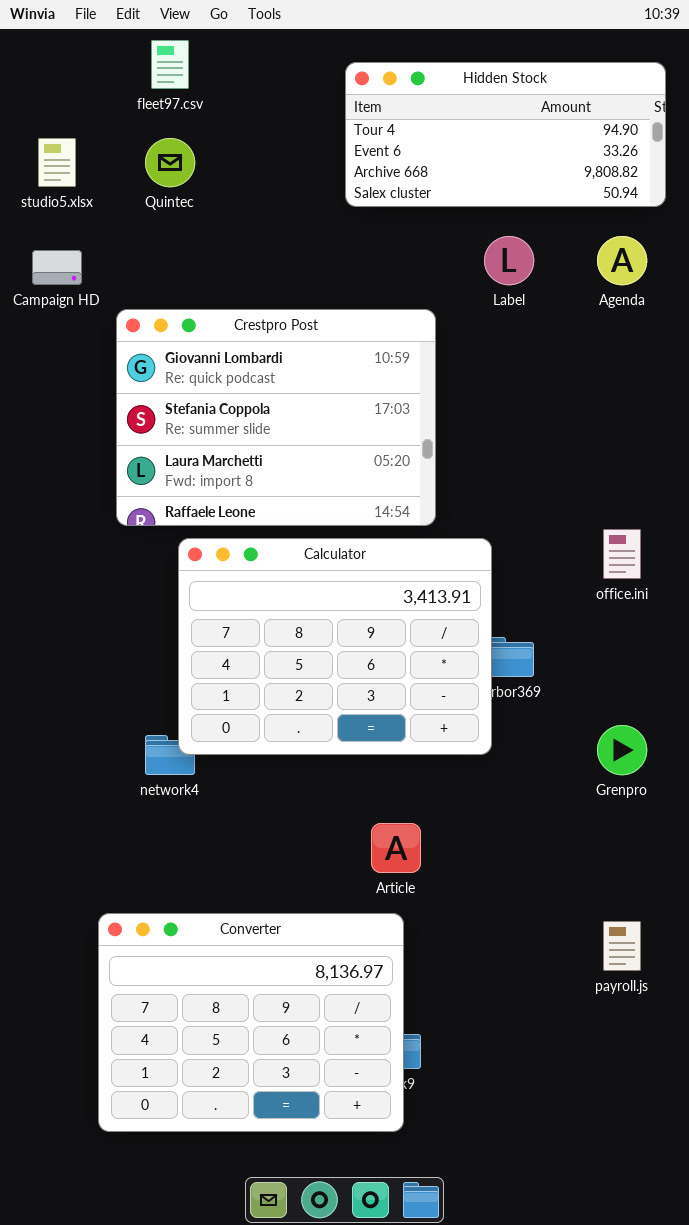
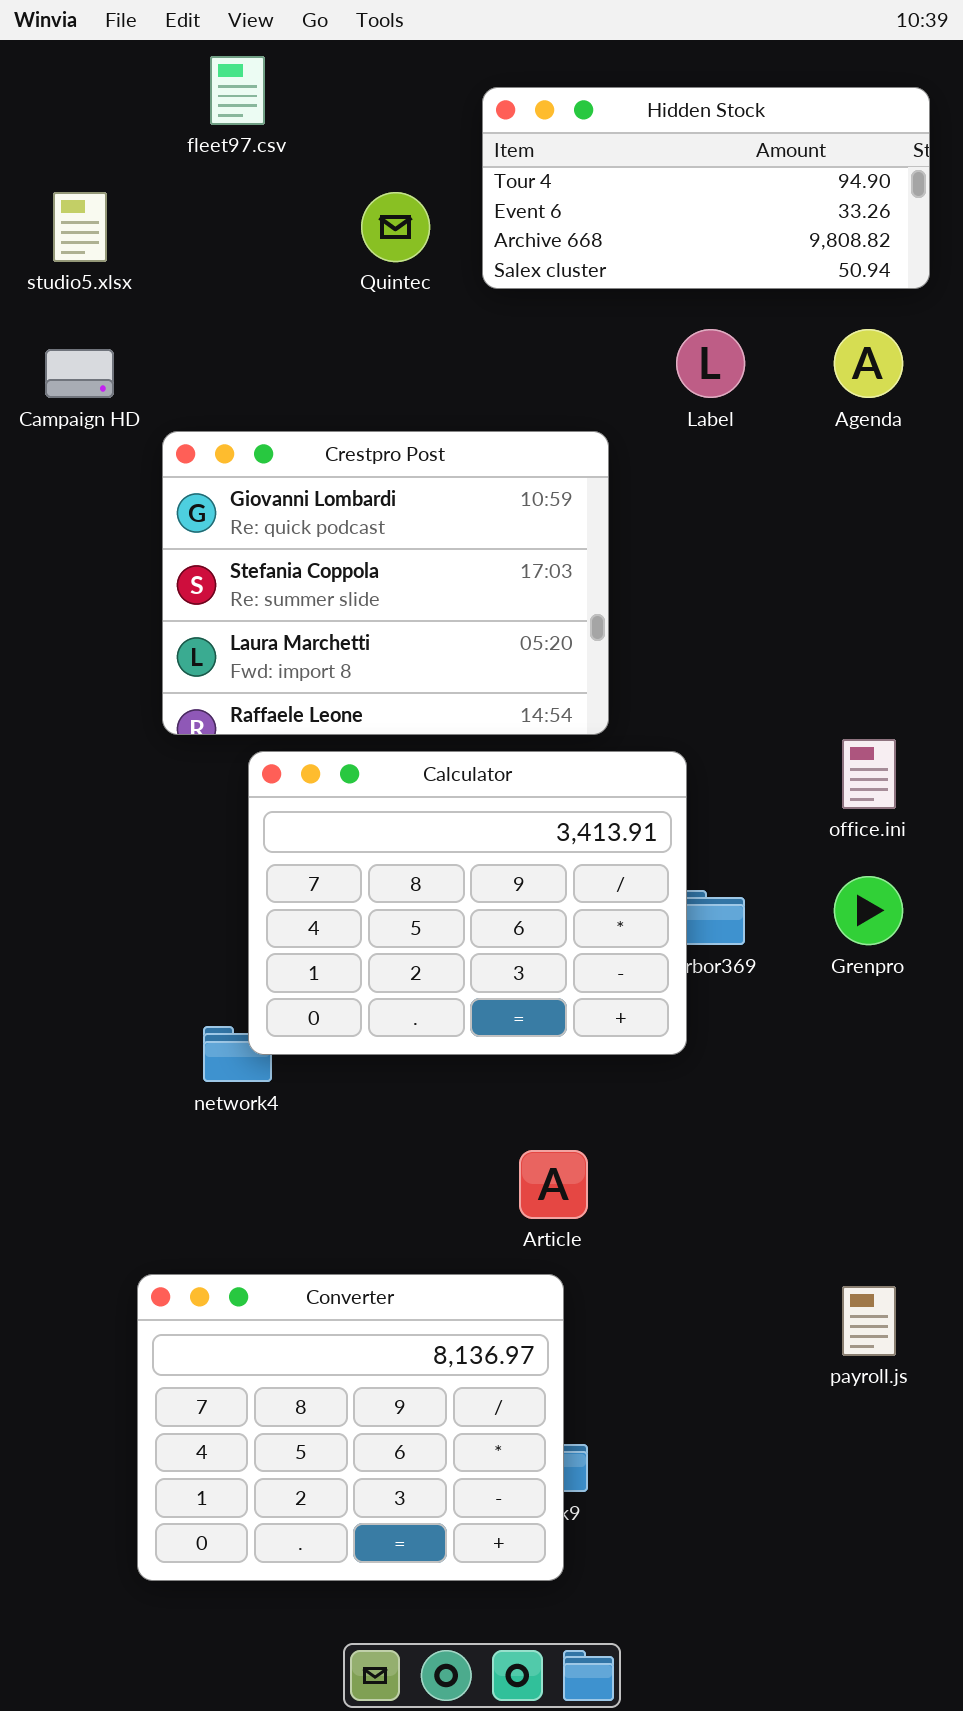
Quintec: [145,138,195,187] -> [361,192,430,262], moved
Grenpro: [597,725,647,775] -> [834,876,903,945], moved

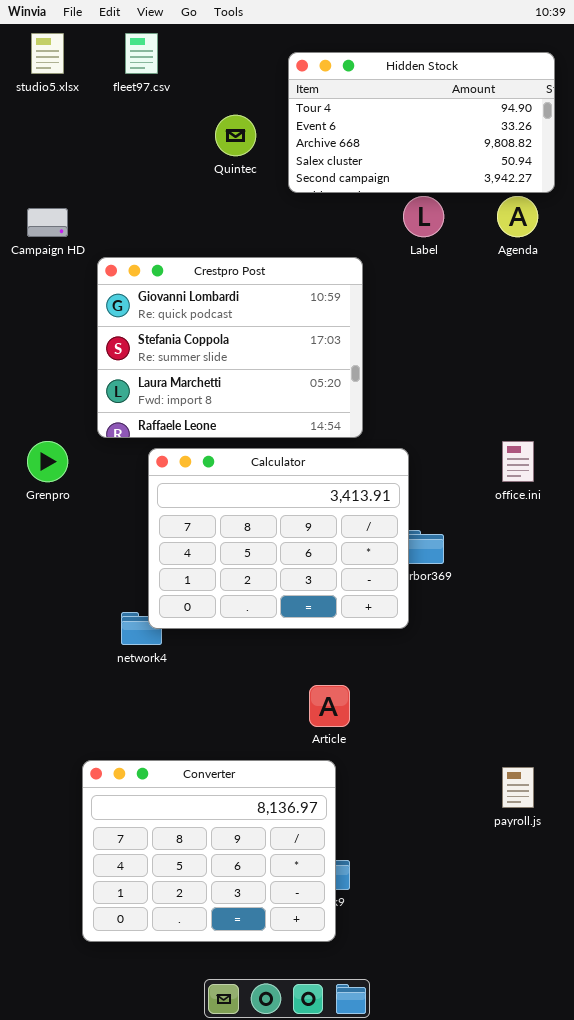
Hidden Stock: [482,87,930,289] -> [288,52,555,193], resized
studio5.xlsx: [53,192,107,262] -> [31,33,64,74], moved
Grenpro: [834,876,903,945] -> [27,441,68,482], moved

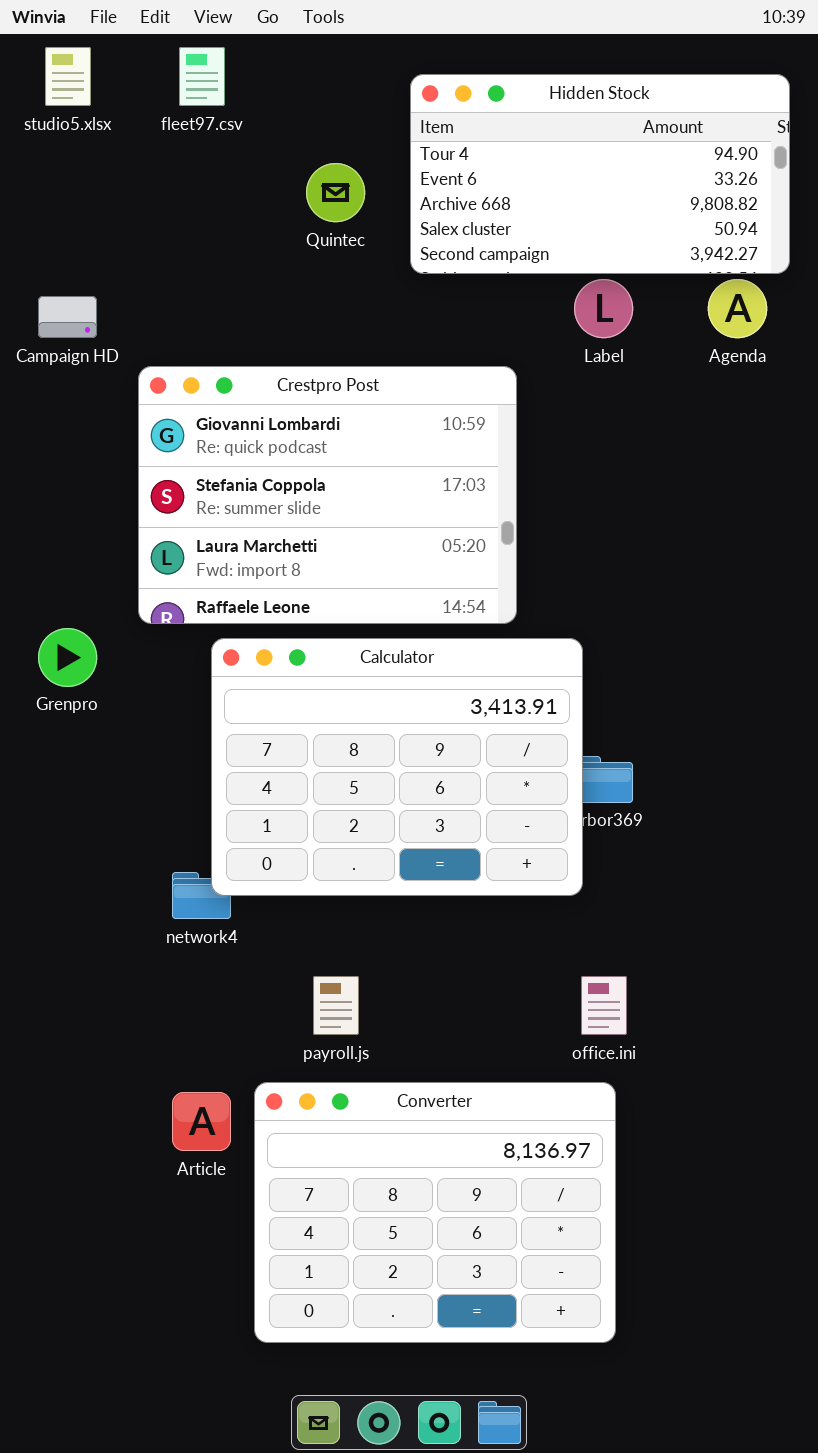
office.ini: [502,441,534,482] -> [581,976,627,1035], moved
Article: [309,685,350,727] -> [172,1092,231,1151], moved
Converter: [82,760,336,942] -> [254,1082,616,1343], moved
payroll.js: [502,767,534,808] -> [313,976,359,1035], moved

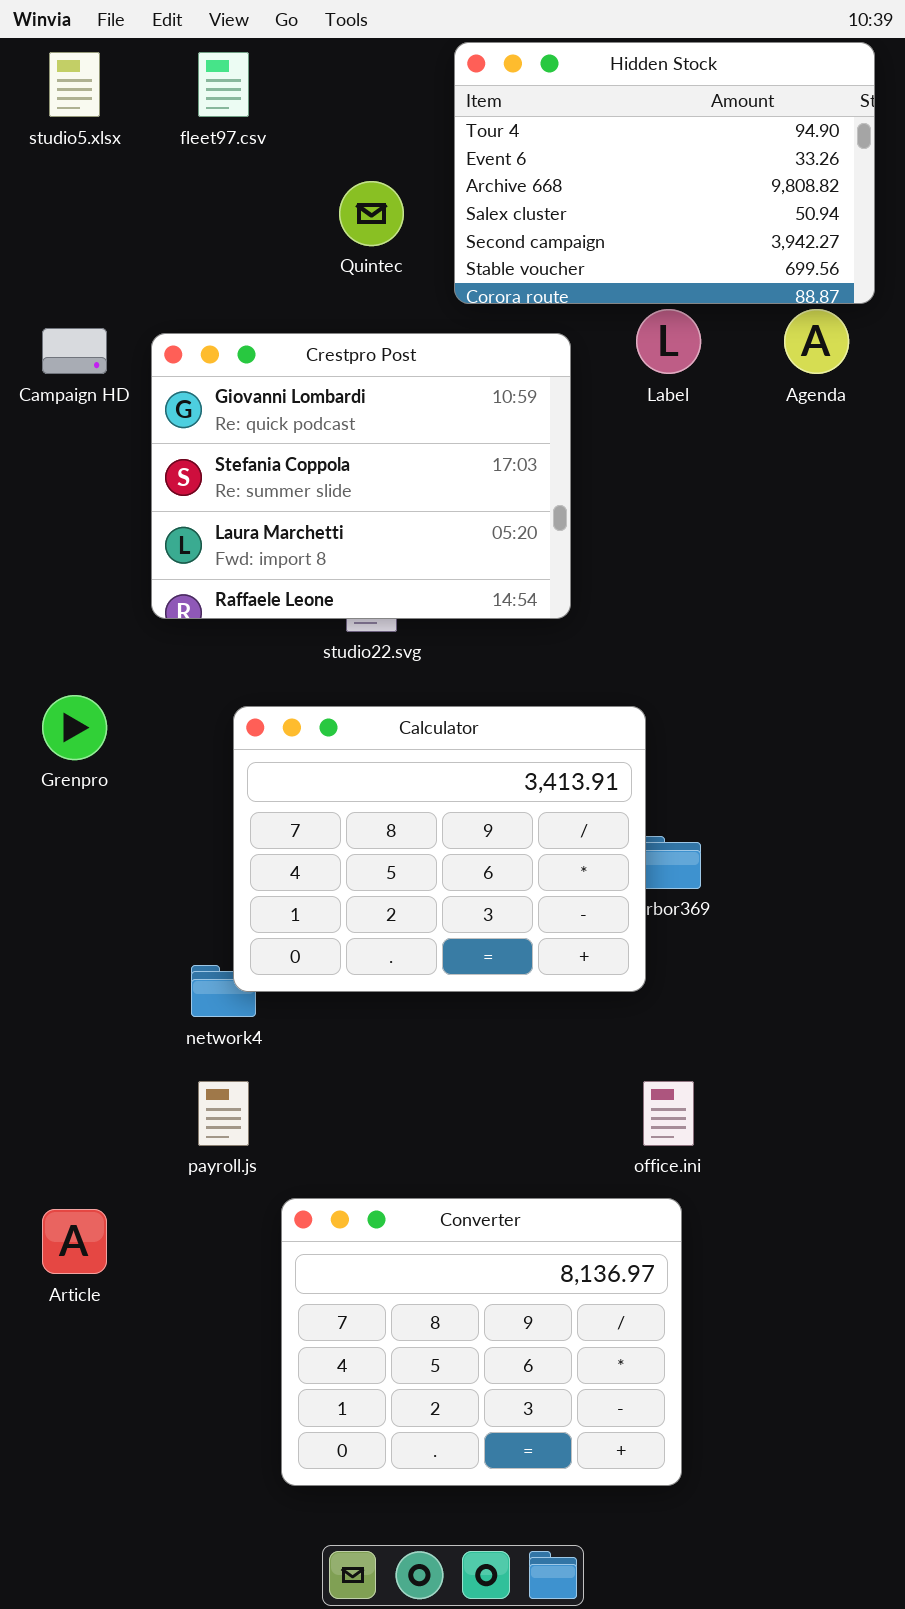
Hidden Stock: [410,74,790,274] -> [454,42,875,304], resized
Crestpro Post: [138,366,517,624] -> [151,333,571,619], moved
payroll.js: [313,976,359,1035] -> [198,1081,249,1146], moved
Article: [172,1092,231,1151] -> [42,1209,107,1274], moved

